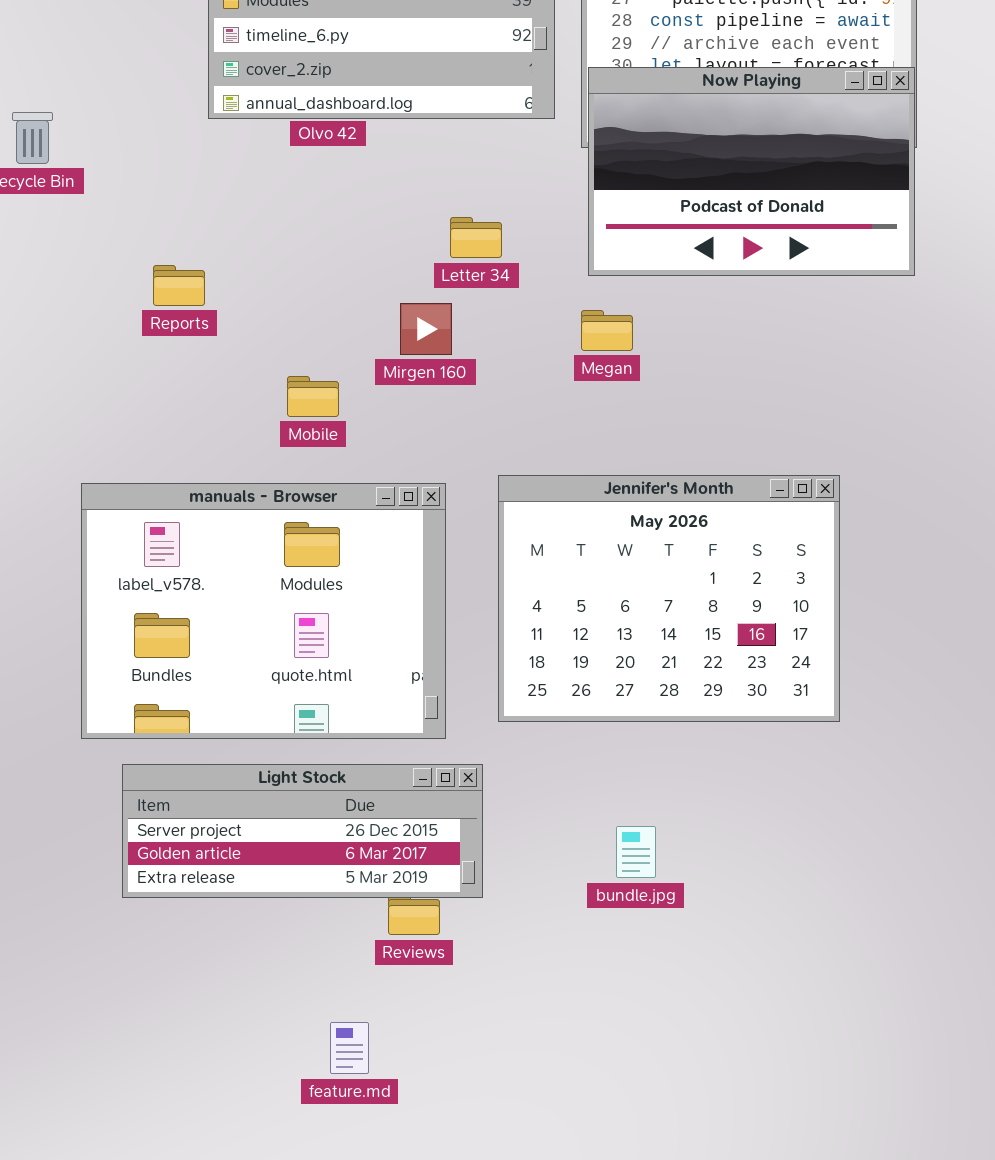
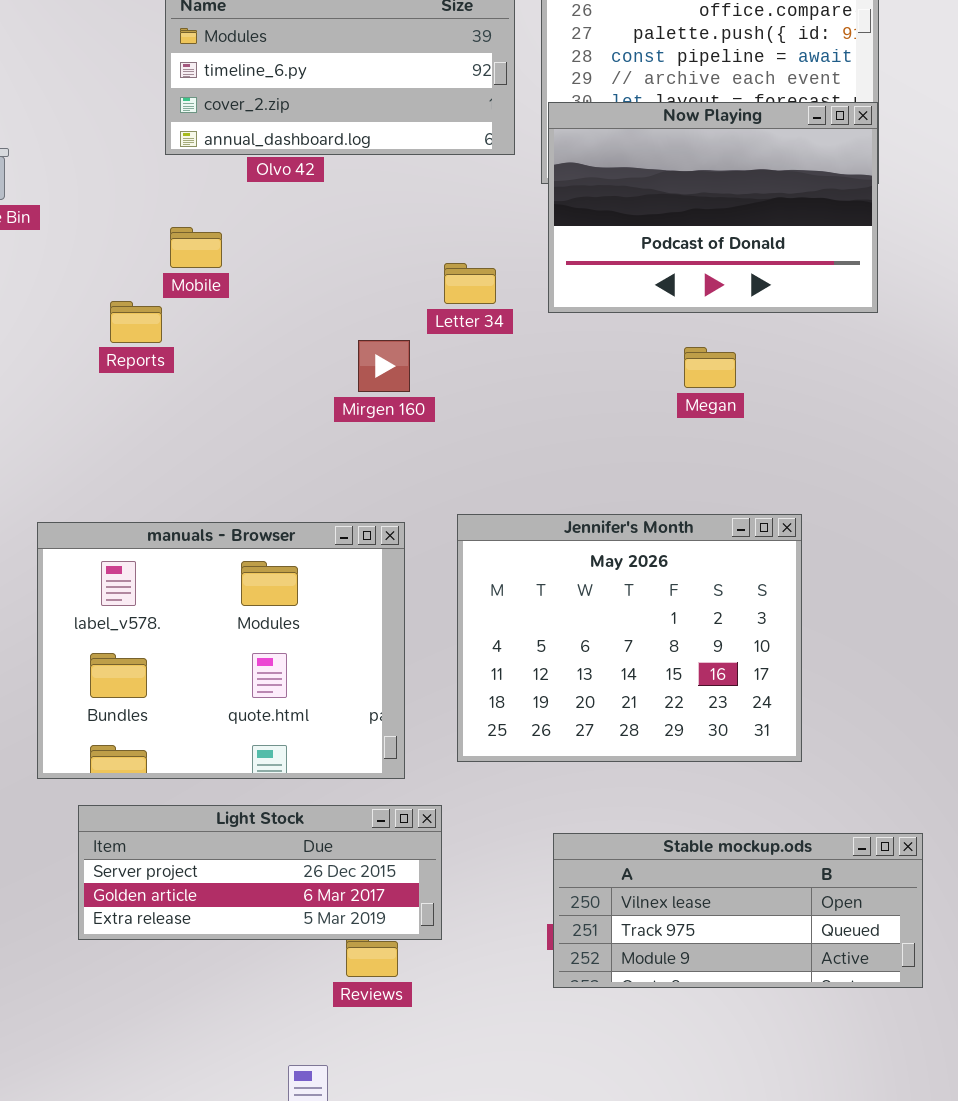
Letter 34: [450,217,502,258] -> [444,263,496,304], moved
Megan: [581,310,633,351] -> [684,347,736,388], moved
Mobile: [287,376,339,417] -> [170,227,222,268], moved
Stable mockup.ods: none -> [553,833,923,988], opened

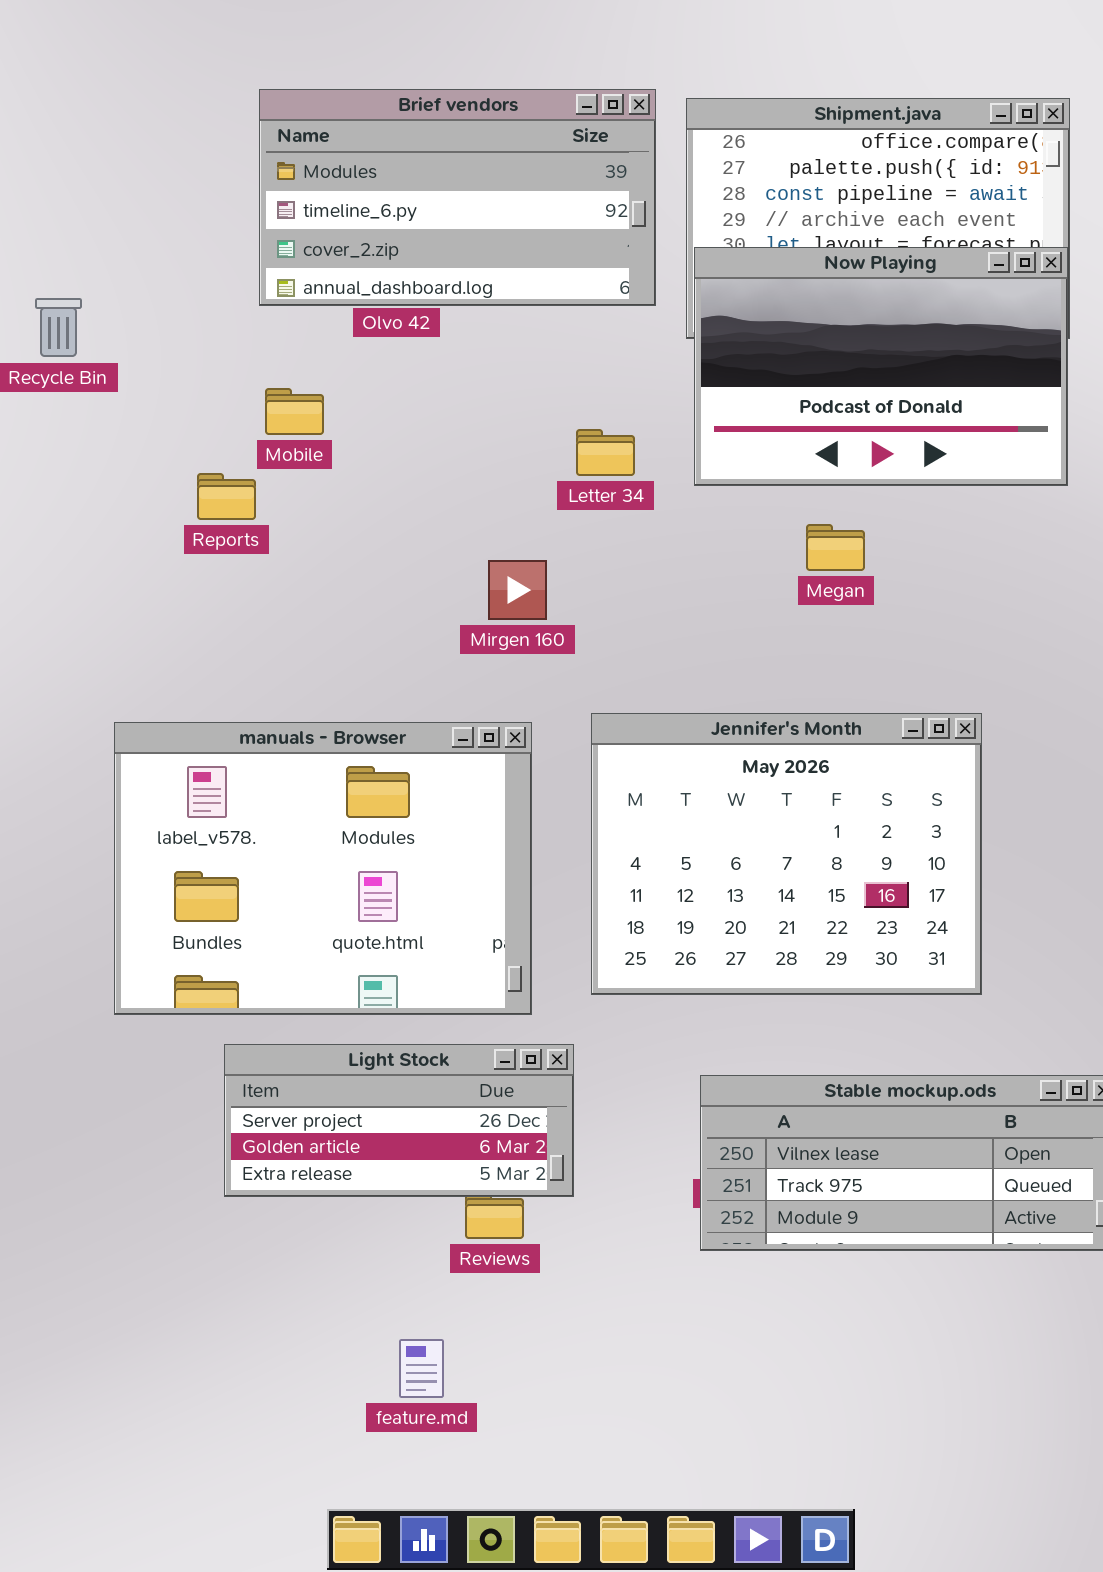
Mirgen 160: [358,340,410,392] -> [488,560,547,620], moved
Megan: [684,347,736,388] -> [806,524,865,571], moved
Light Stock: [78,805,442,940] -> [224,1044,574,1197], resized

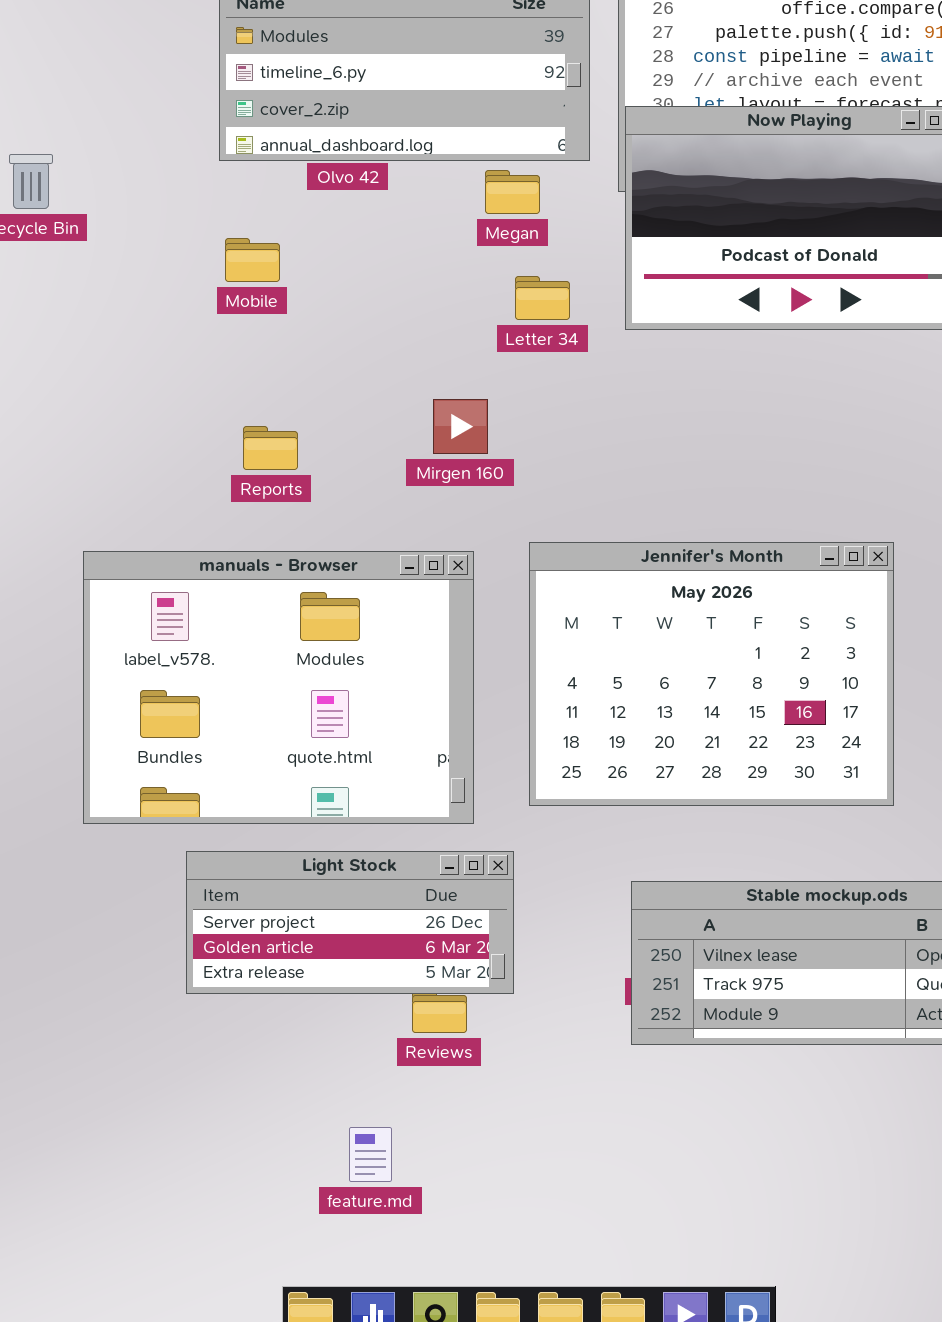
Reports: [197,473,256,520] -> [243,426,298,470], moved
Megan: [806,524,865,571] -> [485,170,540,214], moved

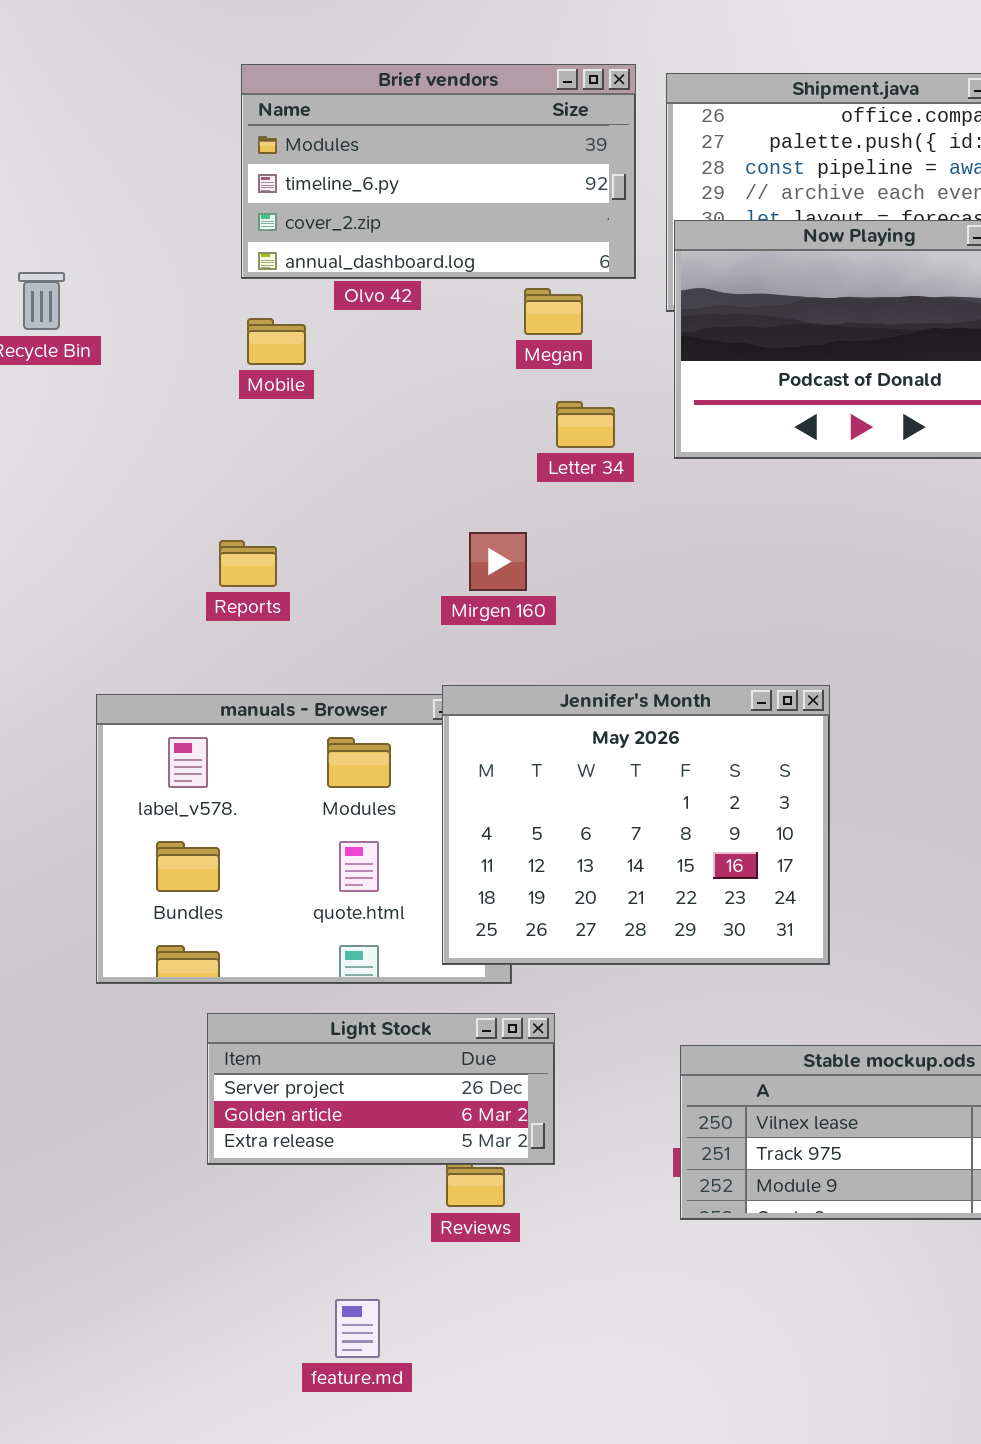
Mobile: [225,238,280,282] -> [247,318,306,365], moved
Reports: [243,426,298,470] -> [219,540,277,587], moved
Jennifer's Month: [529,542,894,806] -> [442,685,830,965], moved
feature.md: [349,1127,392,1182] -> [335,1299,380,1358], moved

